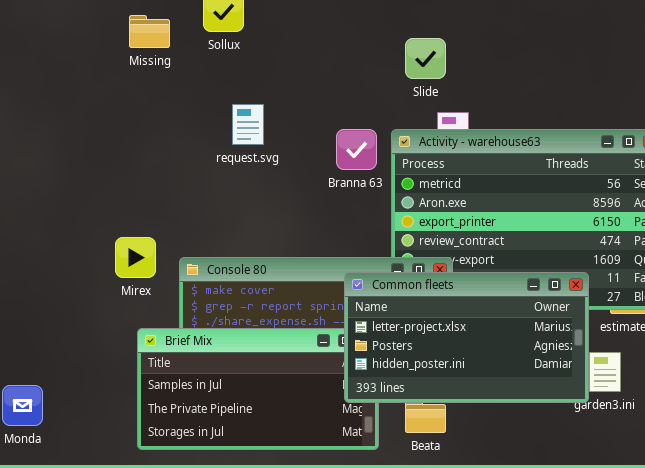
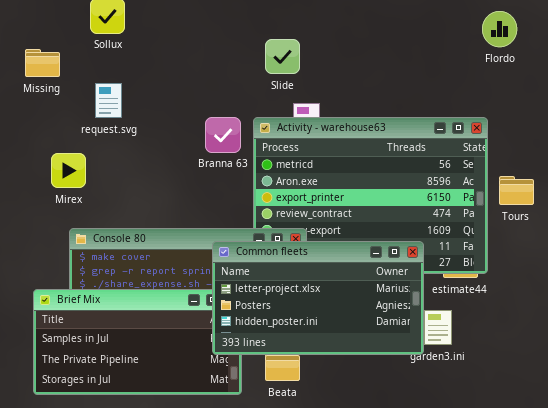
Missing: [129,15,170,48] -> [25,49,60,77], moved
request.svg: [232,104,264,145] -> [95,83,122,118], moved
Mirex: [115,237,156,278] -> [51,153,86,188], moved

